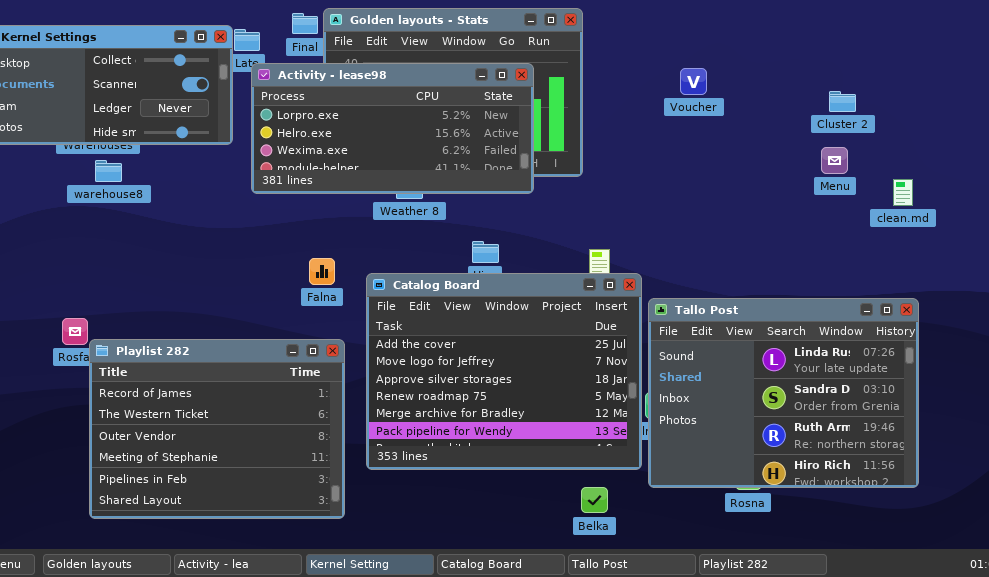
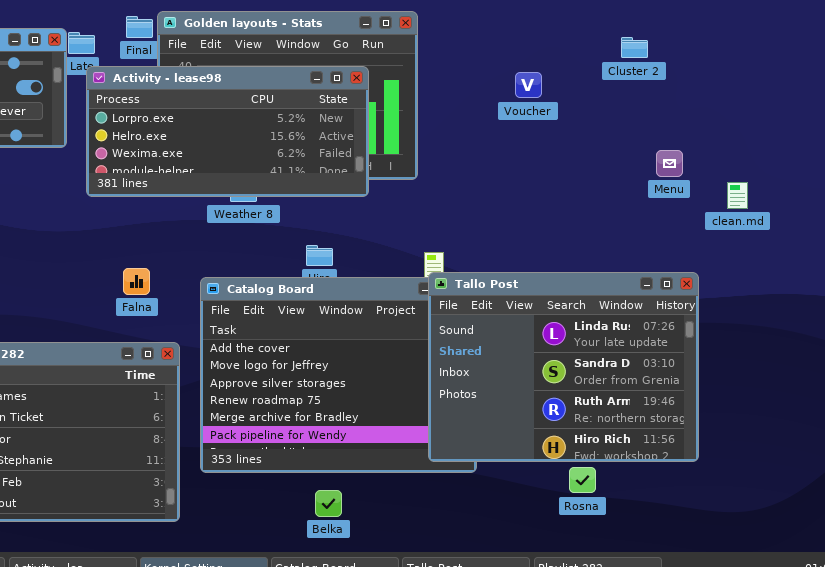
Cluster 2: [829,91,856,112] -> [621,37,648,58], moved
Falna: [309,258,335,285] -> [123,268,150,295], moved
Tallo Post: [648,298,919,488] -> [428,272,699,462], moved
Belka: [581,487,608,513] -> [315,490,342,517], moved

